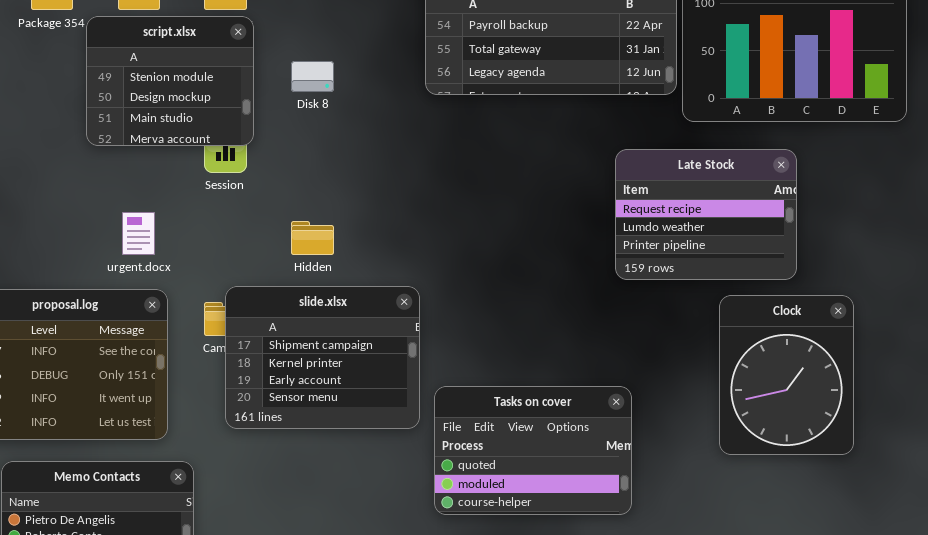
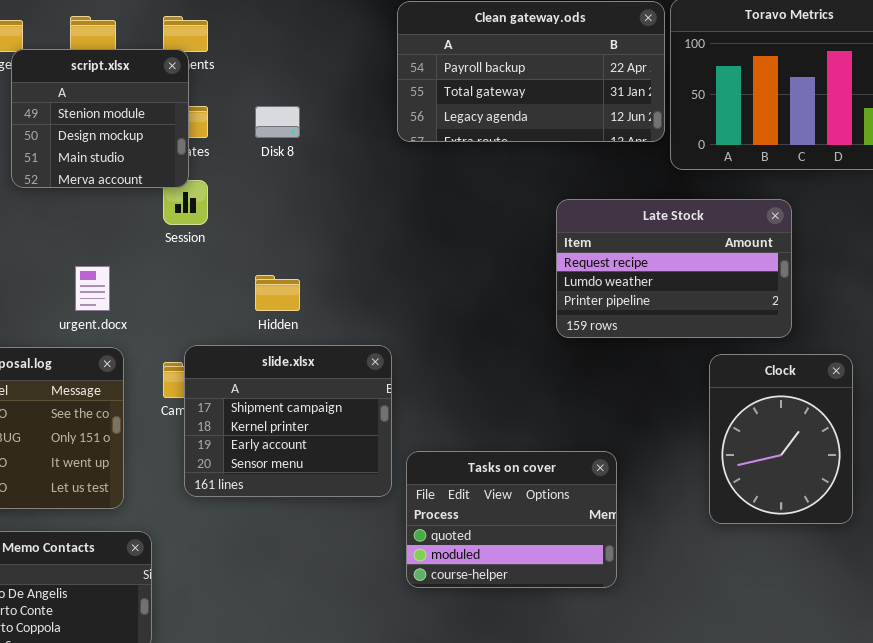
script.xlsx: [86,16,254,146] -> [11,49,189,188], moved
Late Stock: [615,149,797,280] -> [556,199,792,338], resized

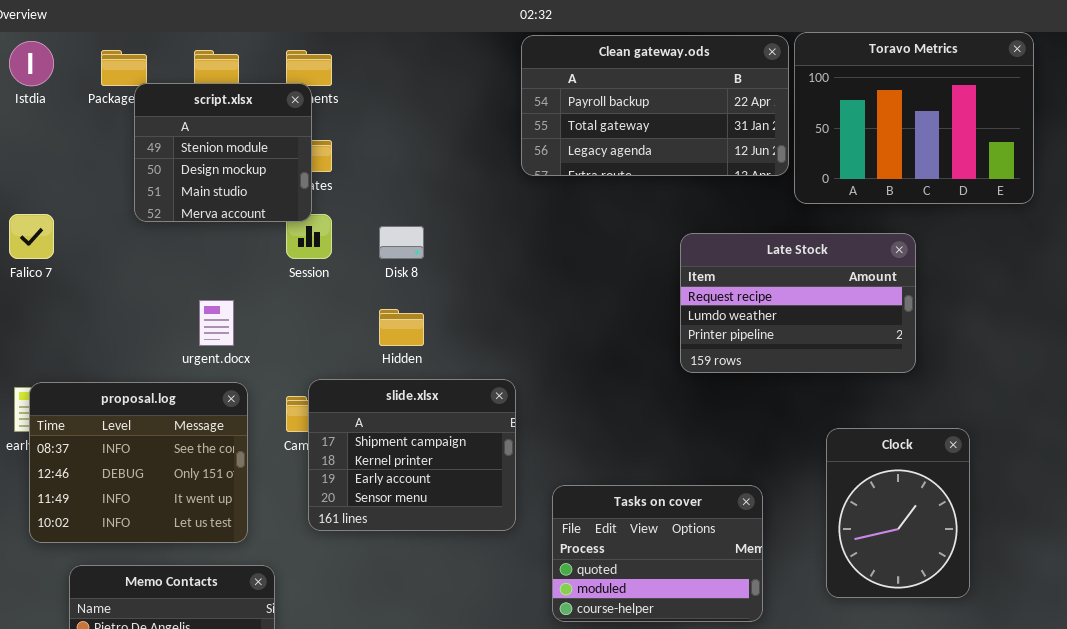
Disk 8: [255,106,300,138] -> [379,226,424,259], moved
Clock: [709,354,853,524] -> [826,428,970,598], moved
Tasks on cover: [406,451,617,588] -> [552,485,763,622], moved

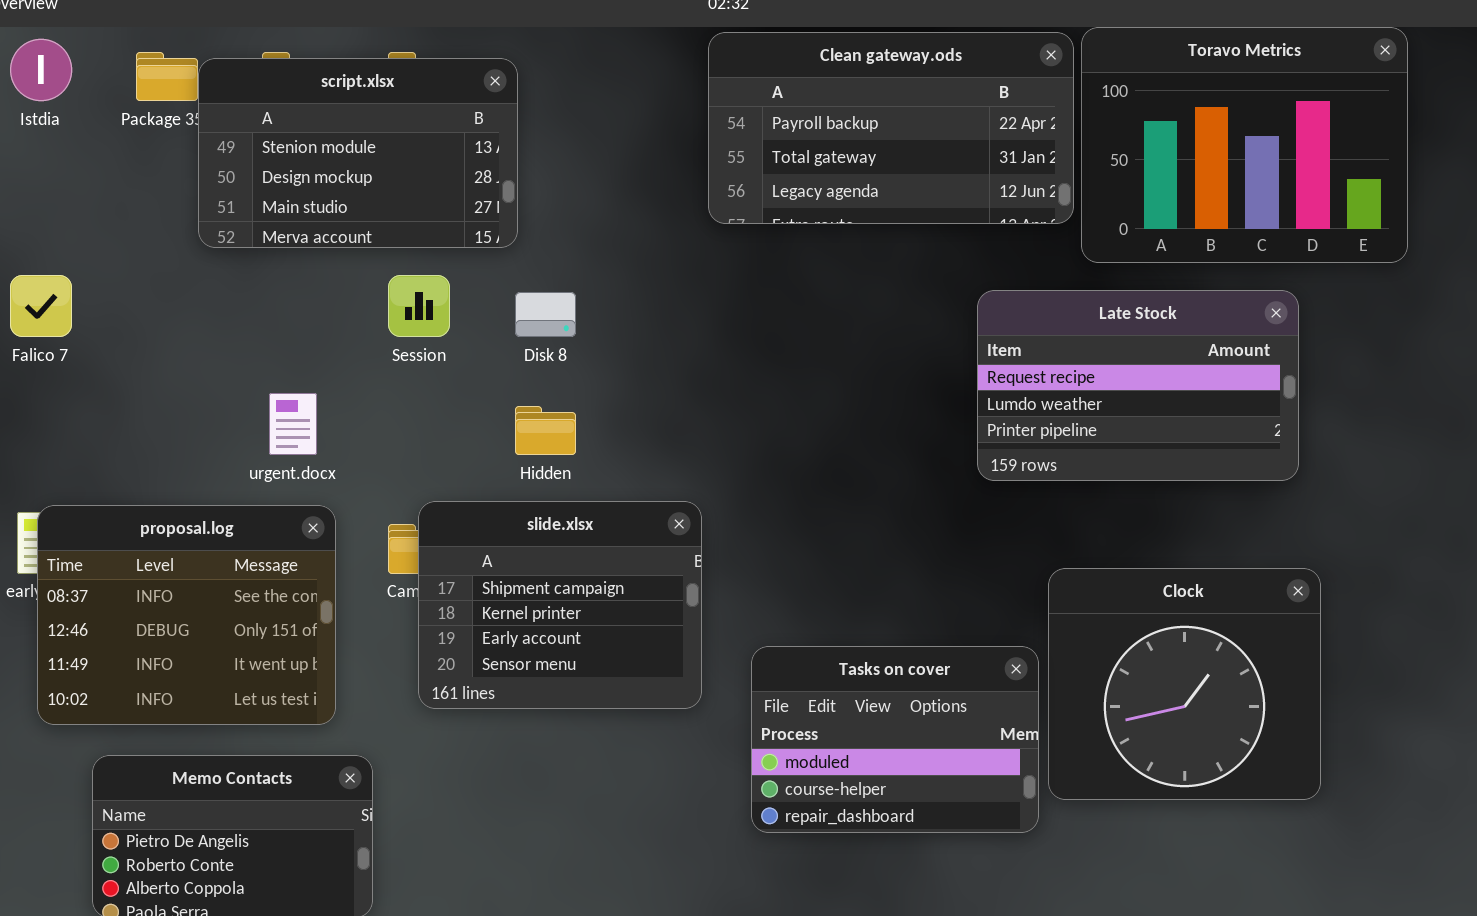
script.xlsx: [134,83,312,222] -> [198,58,518,248], moved, resized
Late Stock: [680,233,916,373] -> [977,290,1299,481], moved
Clock: [826,428,970,598] -> [1048,568,1321,800], resized
Tasks on cover: [552,485,763,622] -> [751,646,1039,833], scrolled down 1 row

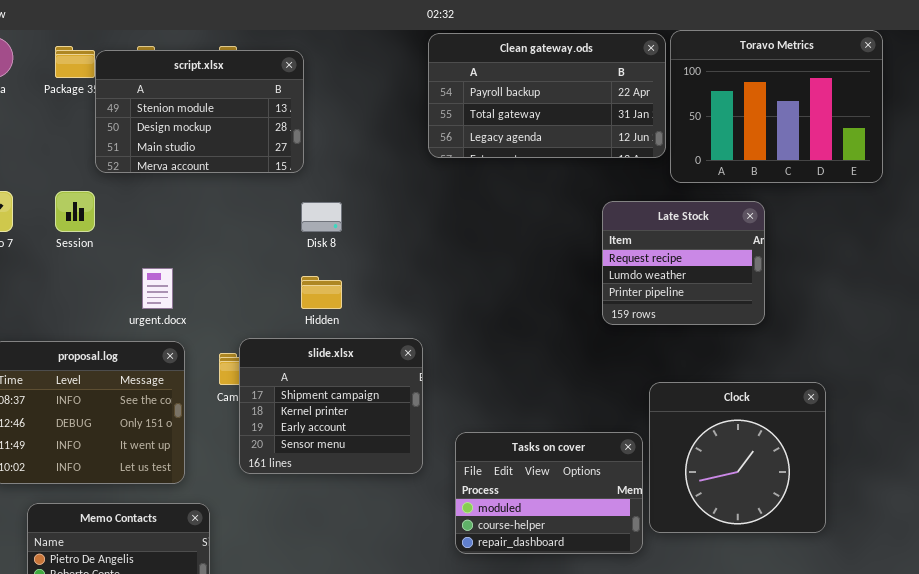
Session: [388,275,450,337] -> [55,191,95,232], moved
Late Stock: [977,290,1299,481] -> [602,201,765,325], resized

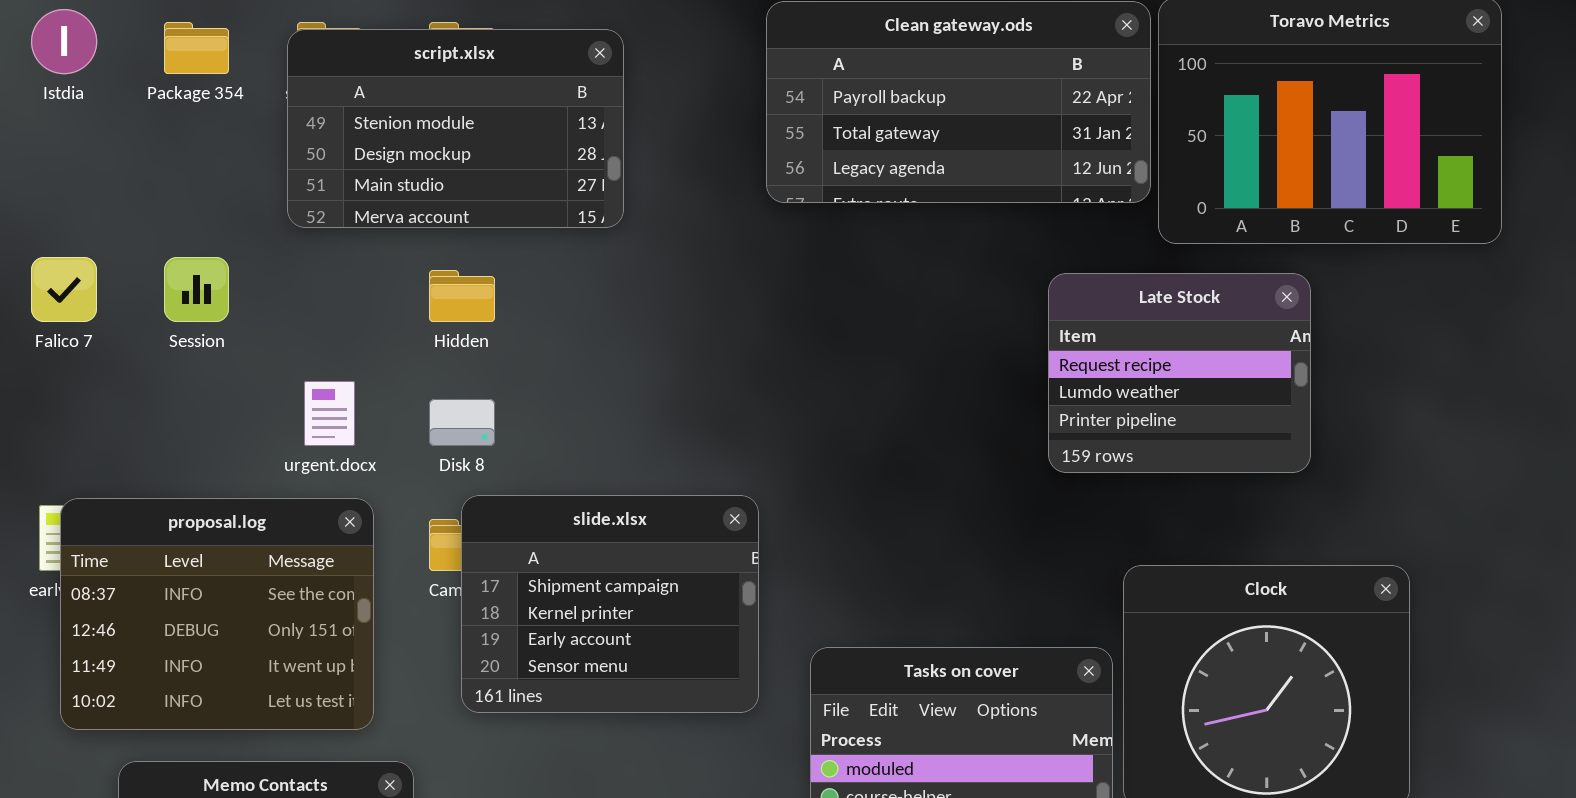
script.xlsx: [95,50,304,173] -> [287,29,624,228], moved
Disk 8: [301,202,342,232] -> [429,399,495,446], moved
Hidden: [301,276,342,309] -> [429,270,495,322], moved

